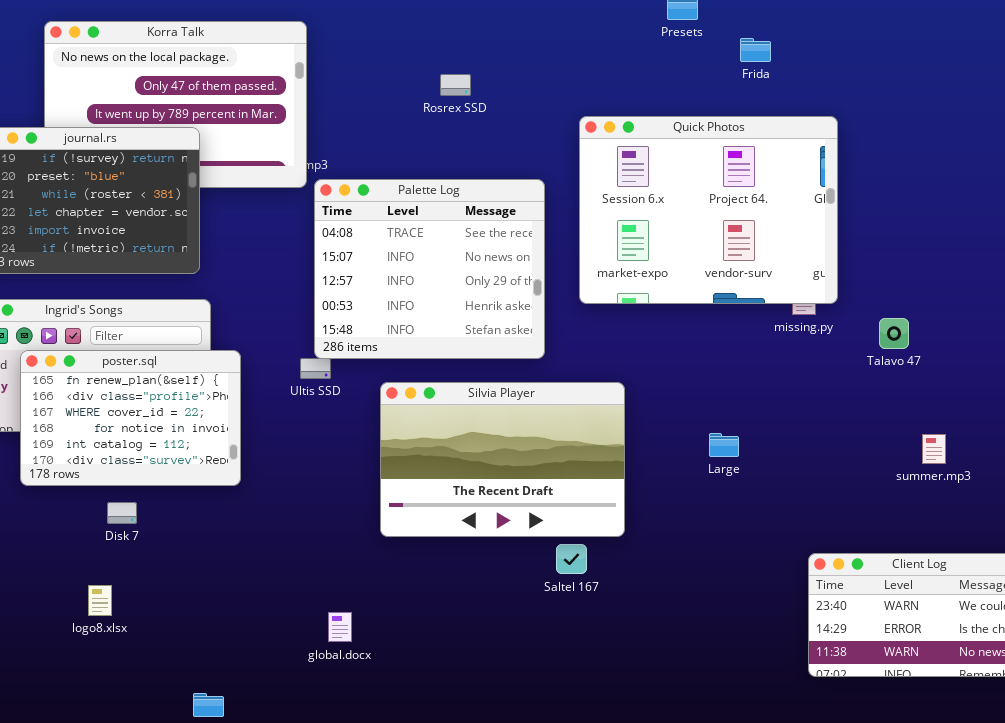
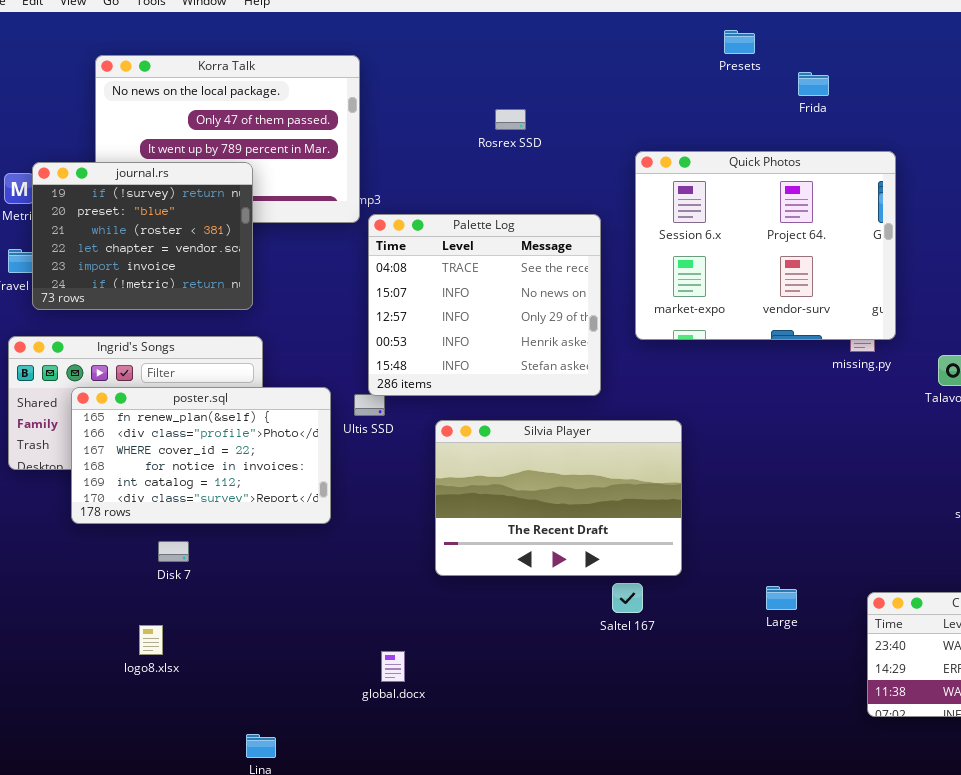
poster.sql: [20,350,241,486] -> [71,387,331,524], resized
Large: [709,433,739,457] -> [766,586,797,610], moved

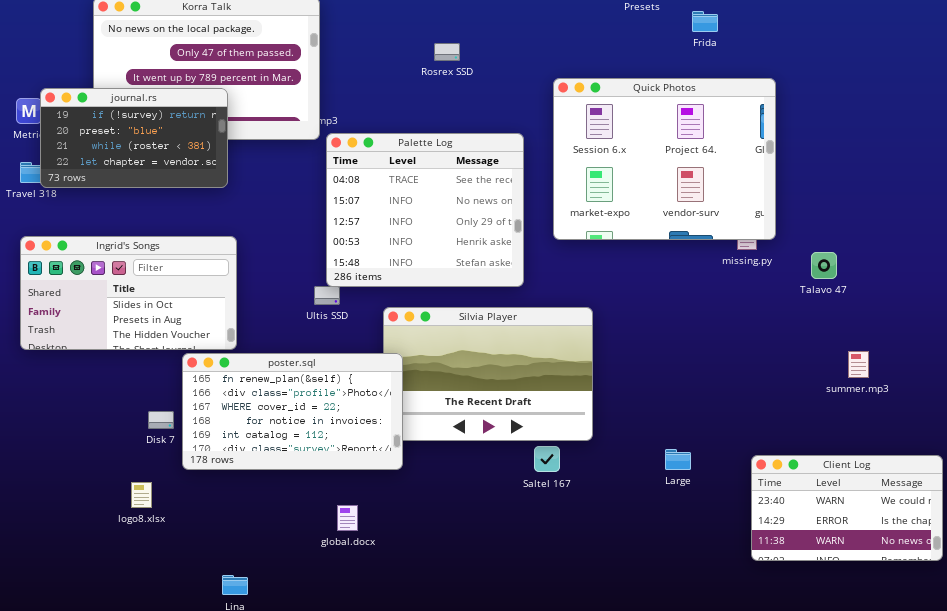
journal.rs: [32,162,253,310] -> [40,88,228,188], resized
poster.sql: [71,387,331,524] -> [182,353,403,470], moved

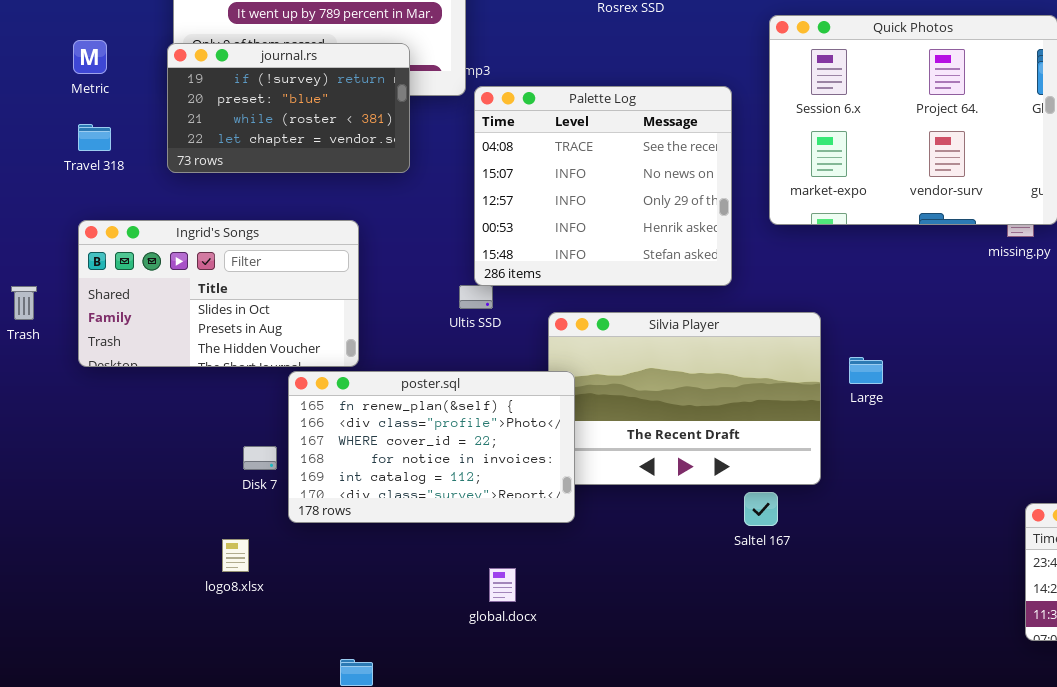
journal.rs: [40,88,228,188] -> [167,43,410,173], moved
Large: [665,449,691,470] -> [849,357,883,384], moved

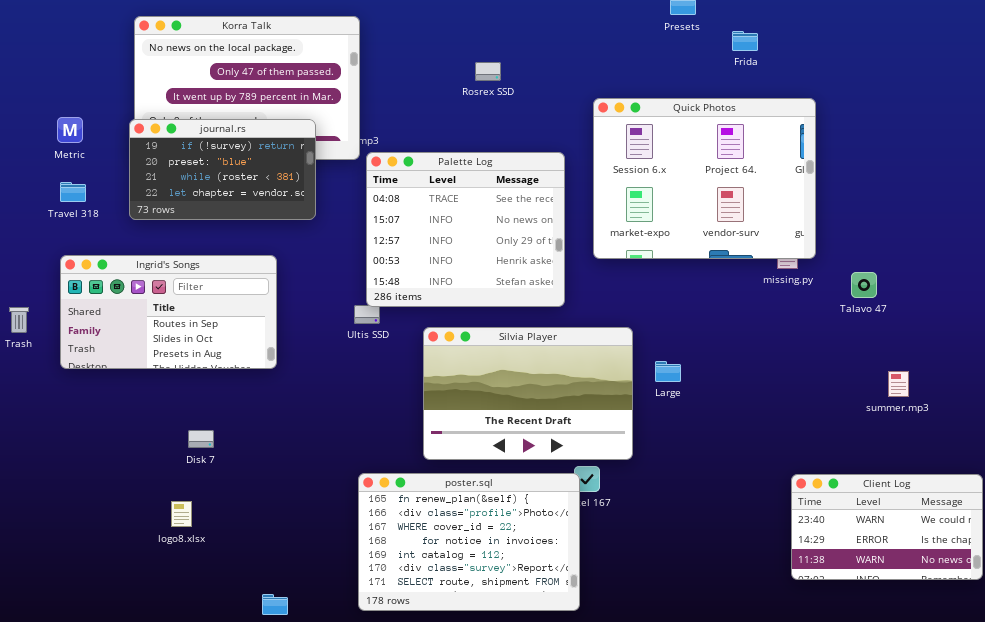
Ingrid's Songs: [78,220,359,367] -> [60,255,277,369], scrolled up 1 row
poster.sql: [288,371,575,523] -> [358,473,580,611], moved, resized

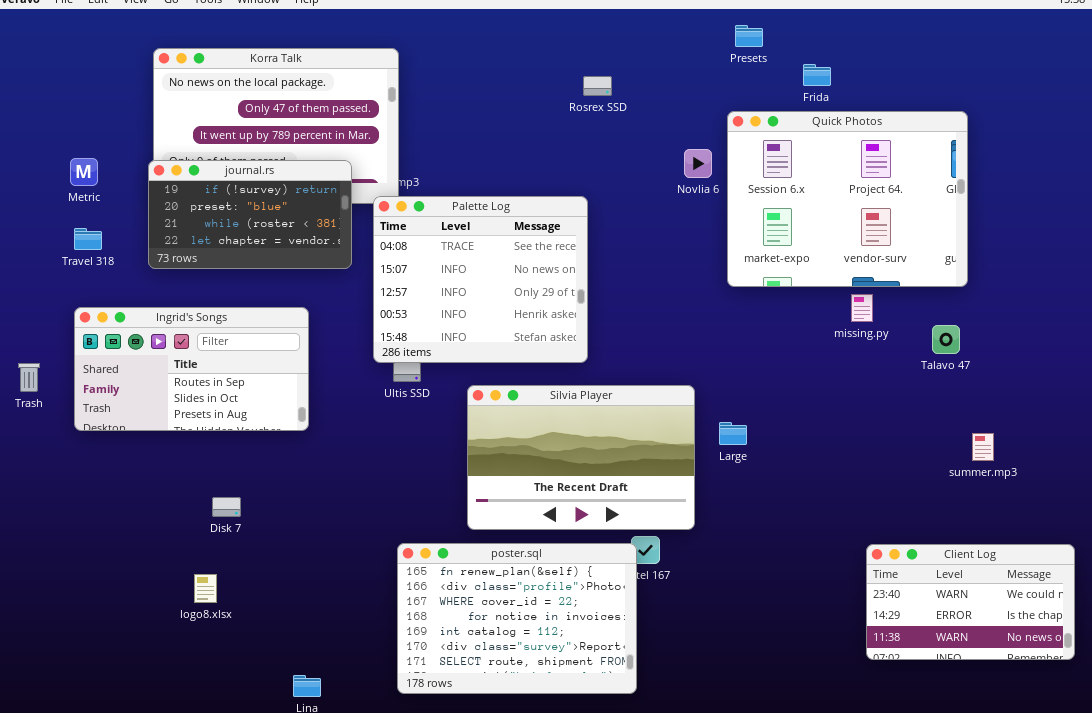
Rosrex SSD: [475,62,501,81] -> [583,76,612,96], moved
Quick Photos: [593,98,816,259] -> [727,111,968,287], moved
Palette Log: [366,152,565,307] -> [373,196,588,363], moved

